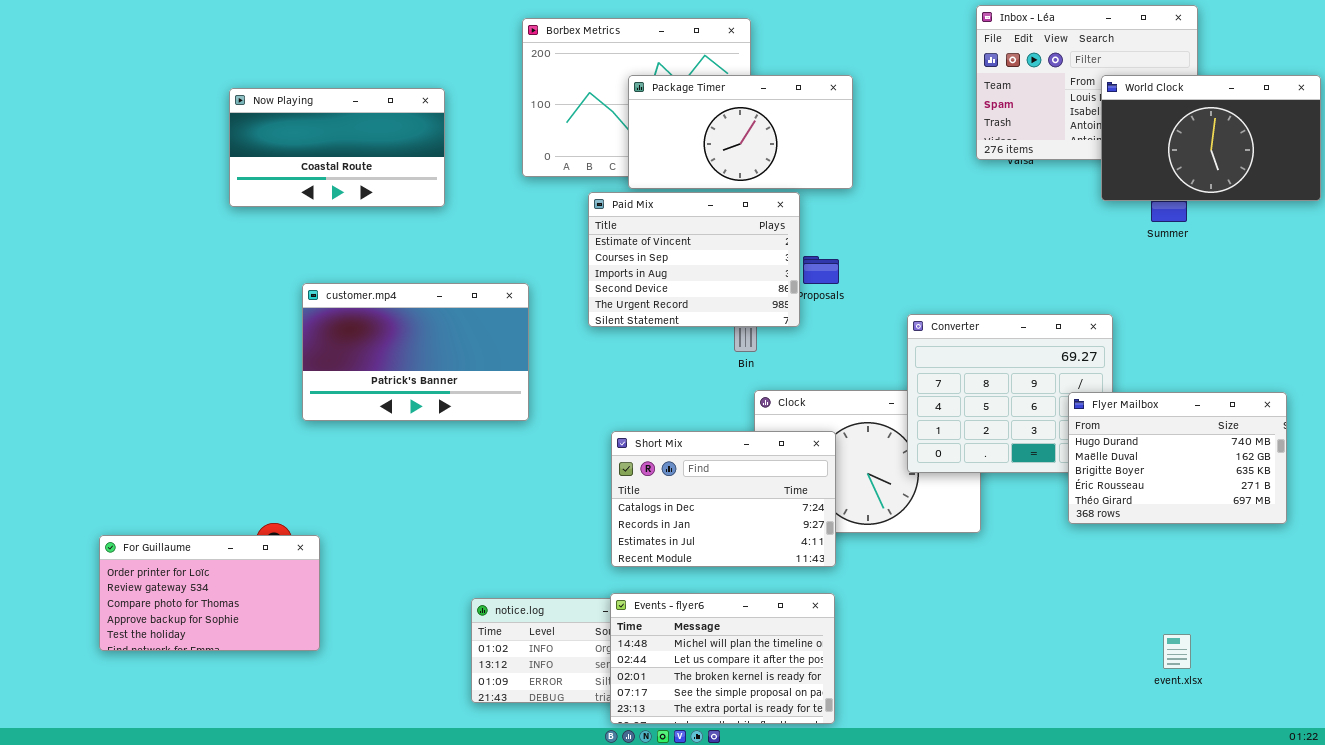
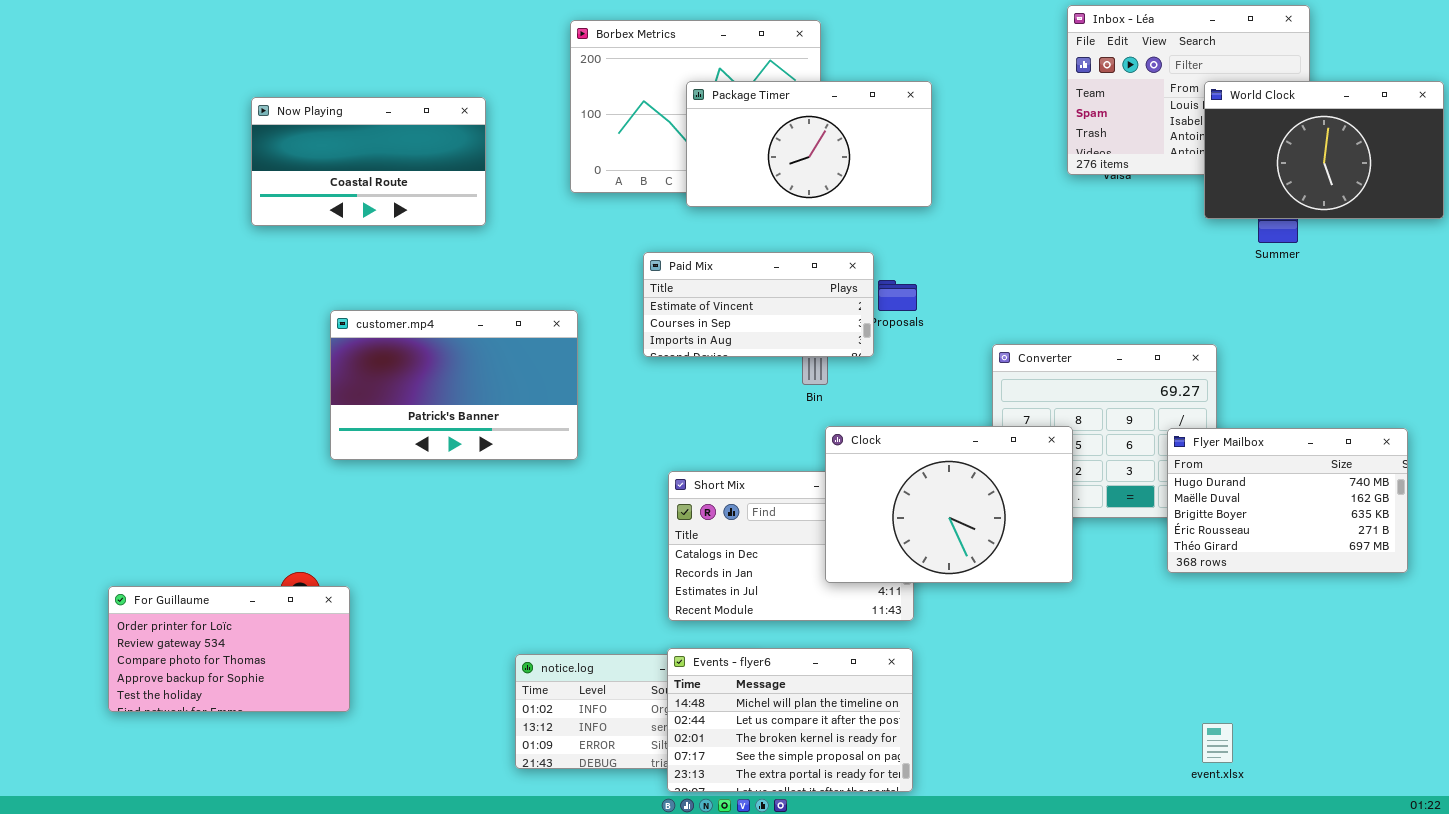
Paid Mix: [588,192,800,327] -> [643,252,874,357], resized
Clock: [754,390,981,533] -> [825,426,1073,583], raised
event.xlsx: [1163,634,1191,669] -> [1202,723,1233,763], moved

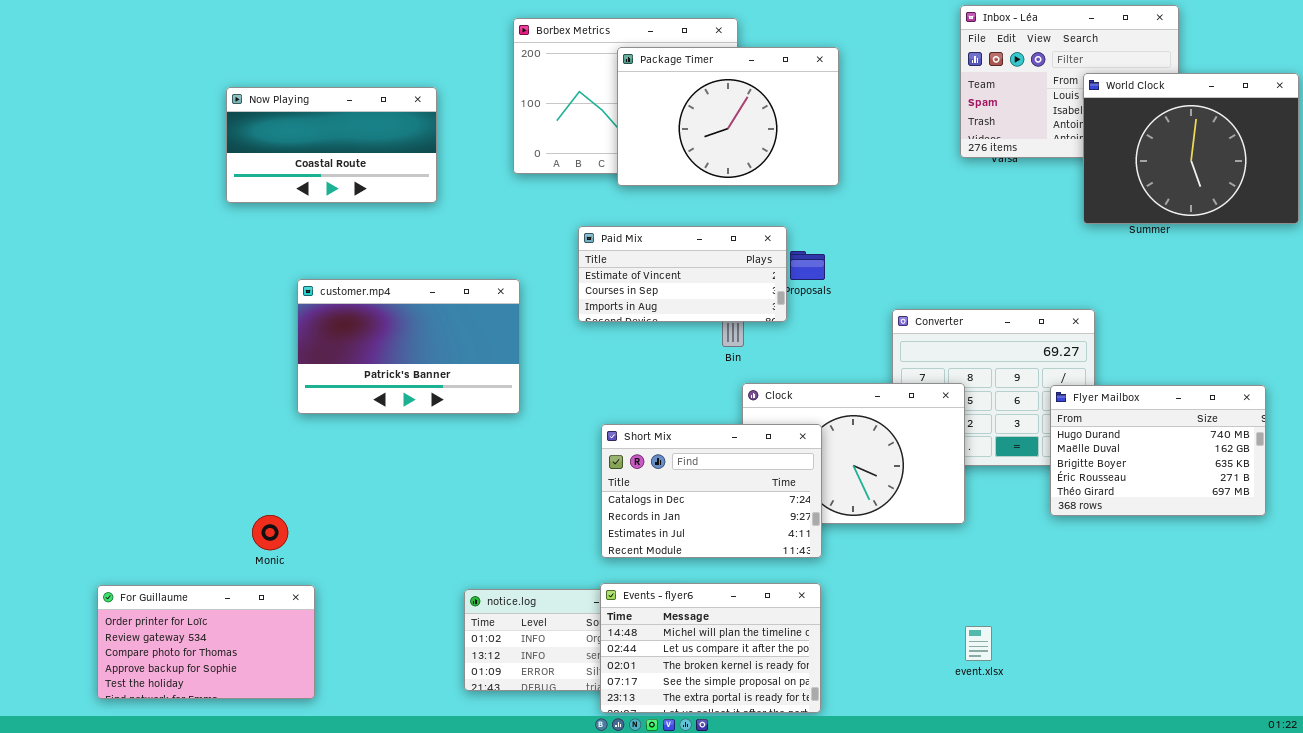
Package Timer: [686,81,932,207] -> [617,47,839,186], resized
World Clock: [1204,81,1444,219] -> [1083,73,1299,224], resized
Short Mix: [668,471,914,621] -> [601,424,822,558], raised
For Guillaume: [108,586,350,712] -> [97,585,315,699], moved
event.xlsx: [1202,723,1233,763] -> [965,626,992,661], moved

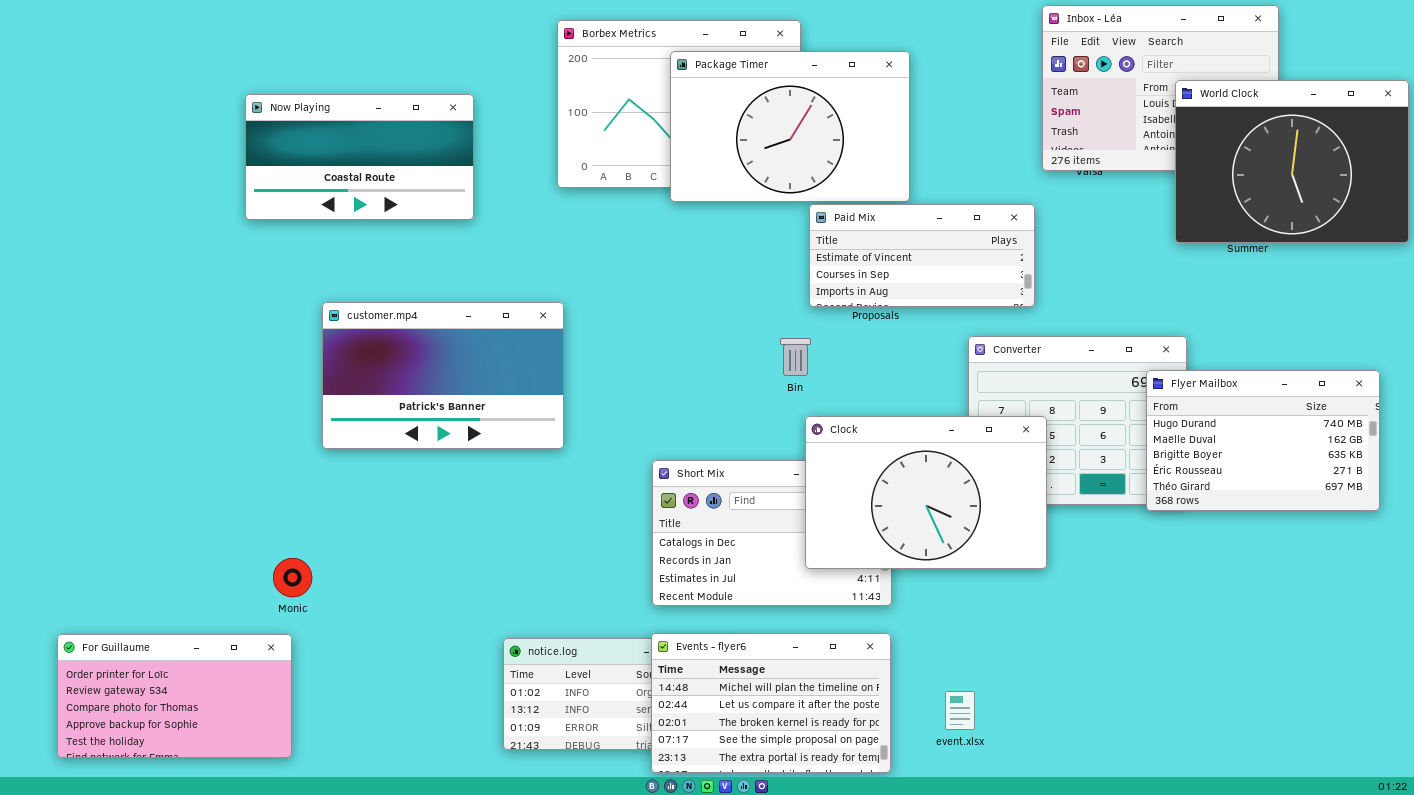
Paid Mix: [578,226,787,322] -> [809,204,1035,307], moved
Clock: [742,383,965,524] -> [805,416,1047,569], raised
Flyer Mailbox: [1050,385,1266,516] -> [1146,370,1380,511], moved
For Guillaume: [97,585,315,699] -> [57,634,292,758], moved
event.xlsx: [965,626,992,661] -> [945,691,975,730], moved

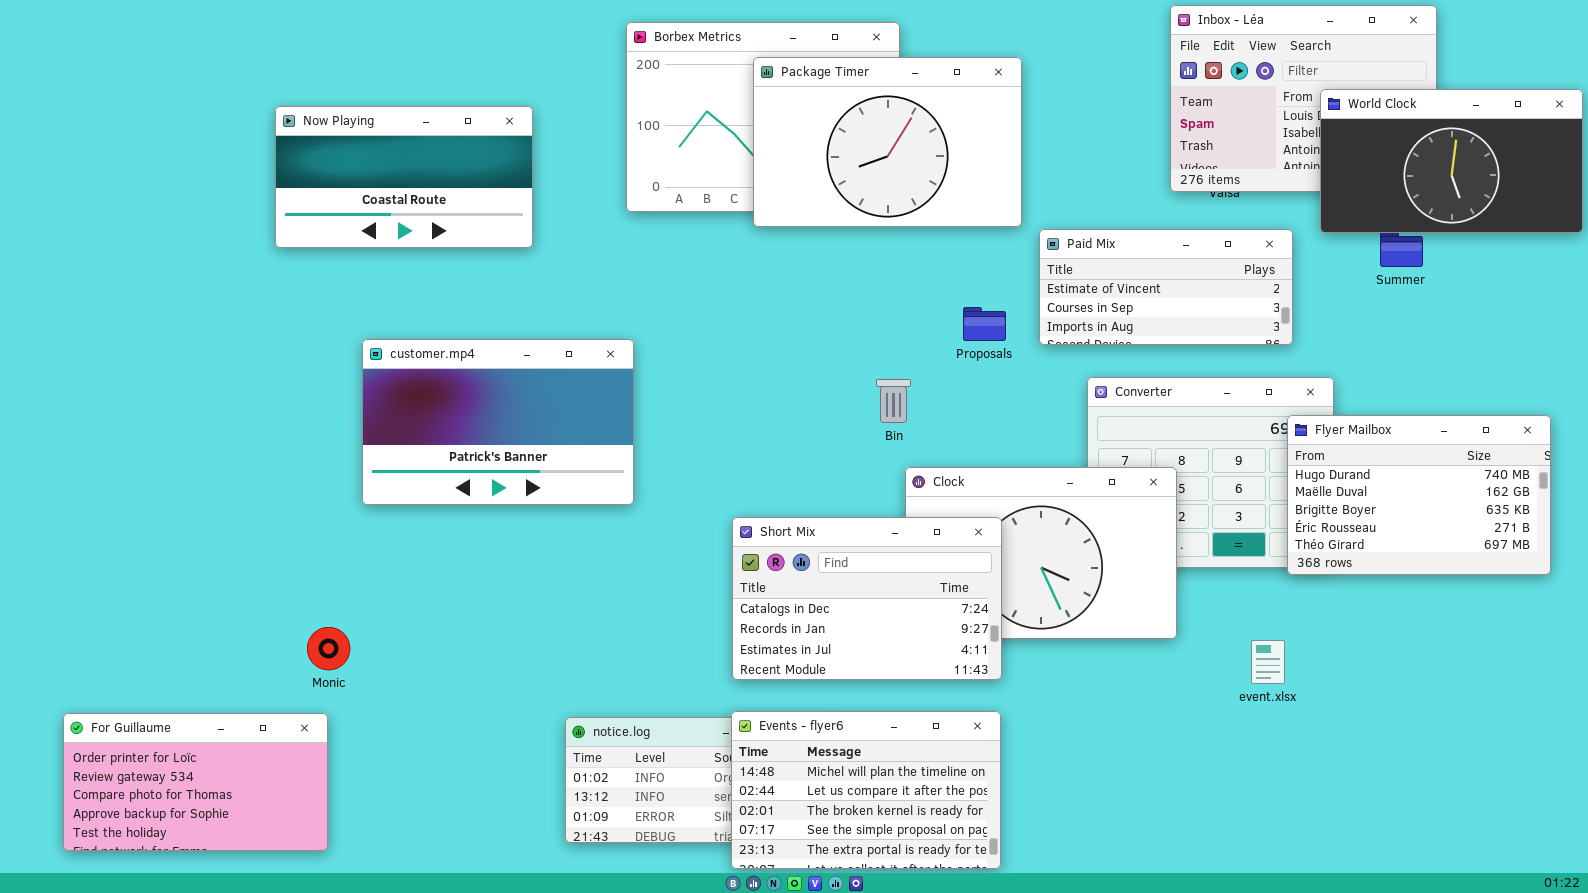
World Clock: [1175,80,1409,243] -> [1320,89,1583,233], resized
Paid Mix: [809,204,1035,307] -> [1039,229,1293,345], moved
Short Mix: [652,460,892,606] -> [732,517,1002,680], raised
event.xlsx: [945,691,975,730] -> [1251,640,1285,684], moved

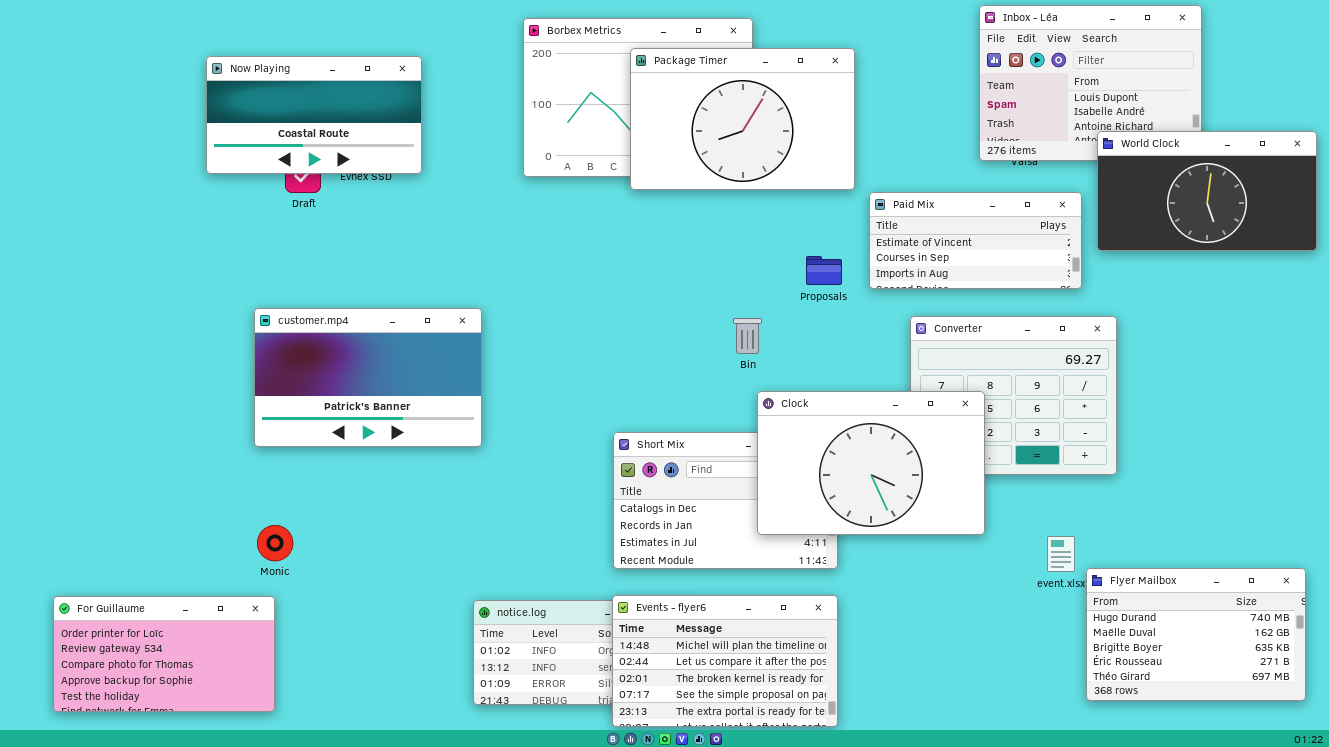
World Clock: [1320,89,1583,233] -> [1097,131,1317,251], moved
Now Playing: [275,106,533,248] -> [206,56,422,174], moved
customer.mp4: [362,339,634,505] -> [254,308,482,447], moved
Flyer Mailbox: [1287,415,1551,575] -> [1086,568,1306,701], moved
Clock: [905,467,1177,639] -> [757,391,985,535], raised

